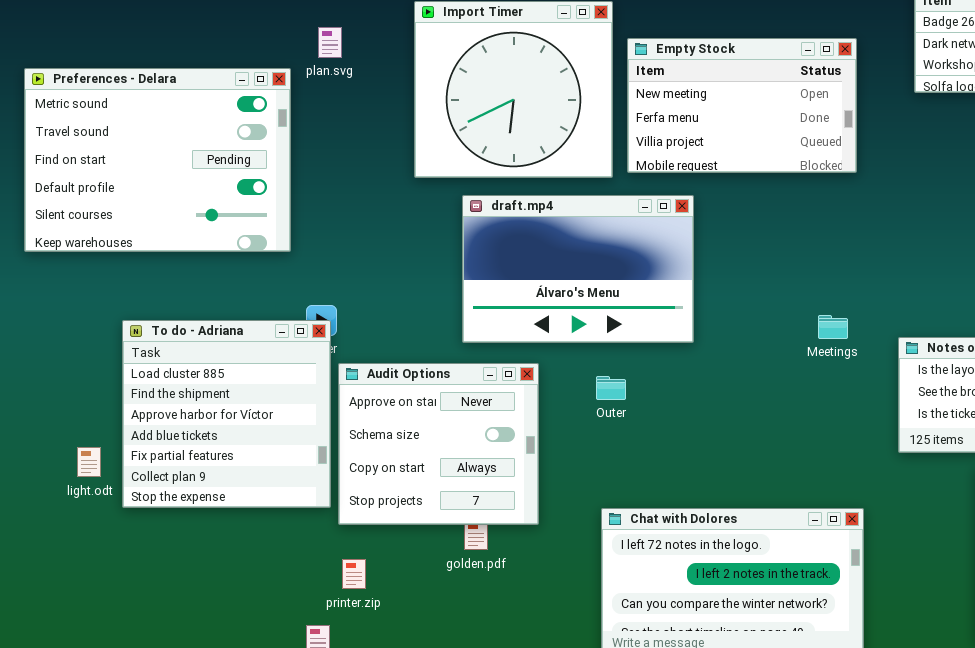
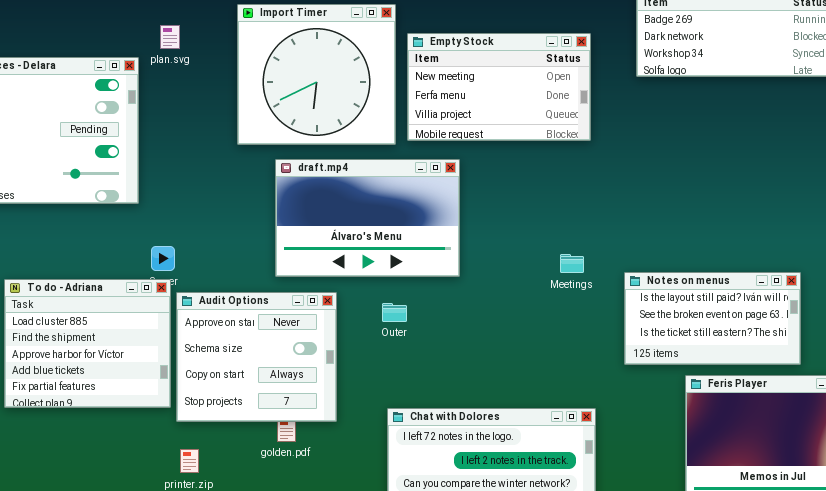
To do - Adriana: [122,320,331,508] -> [4,279,171,408], resized

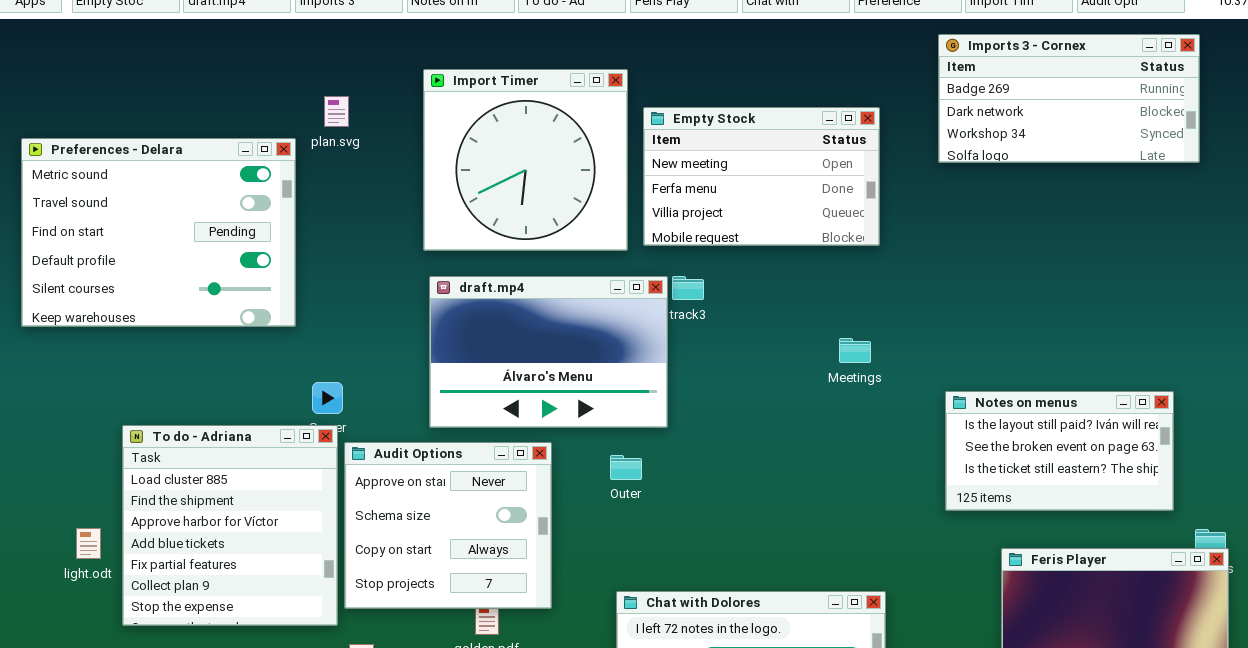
draft.mp4: [275,159,460,277] -> [429,276,668,428], moved
Meetings: [560,254,584,273] -> [839,338,871,363], moved
Notes on menus: [624,272,801,365] -> [945,391,1174,511], moved
To do - Adriana: [4,279,171,408] -> [122,425,338,626], resized

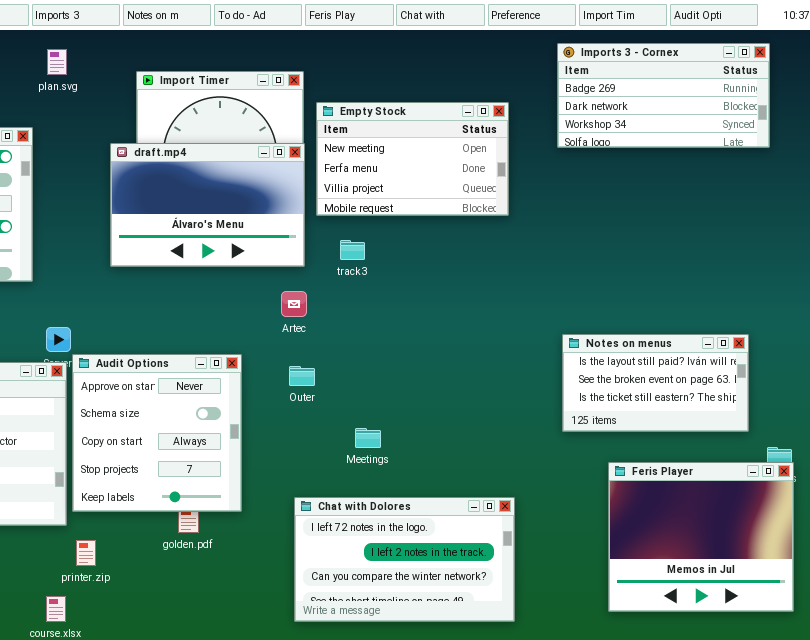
plan.svg: [324,96,349,127] -> [47,49,67,75], moved
draft.mp4: [429,276,668,428] -> [110,143,305,267], moved
Meetings: [839,338,871,363] -> [355,428,381,448], moved
Audit Options: [344,442,552,609] -> [72,354,242,512], resized
Outer: [610,455,642,480] -> [289,366,315,386], moved

